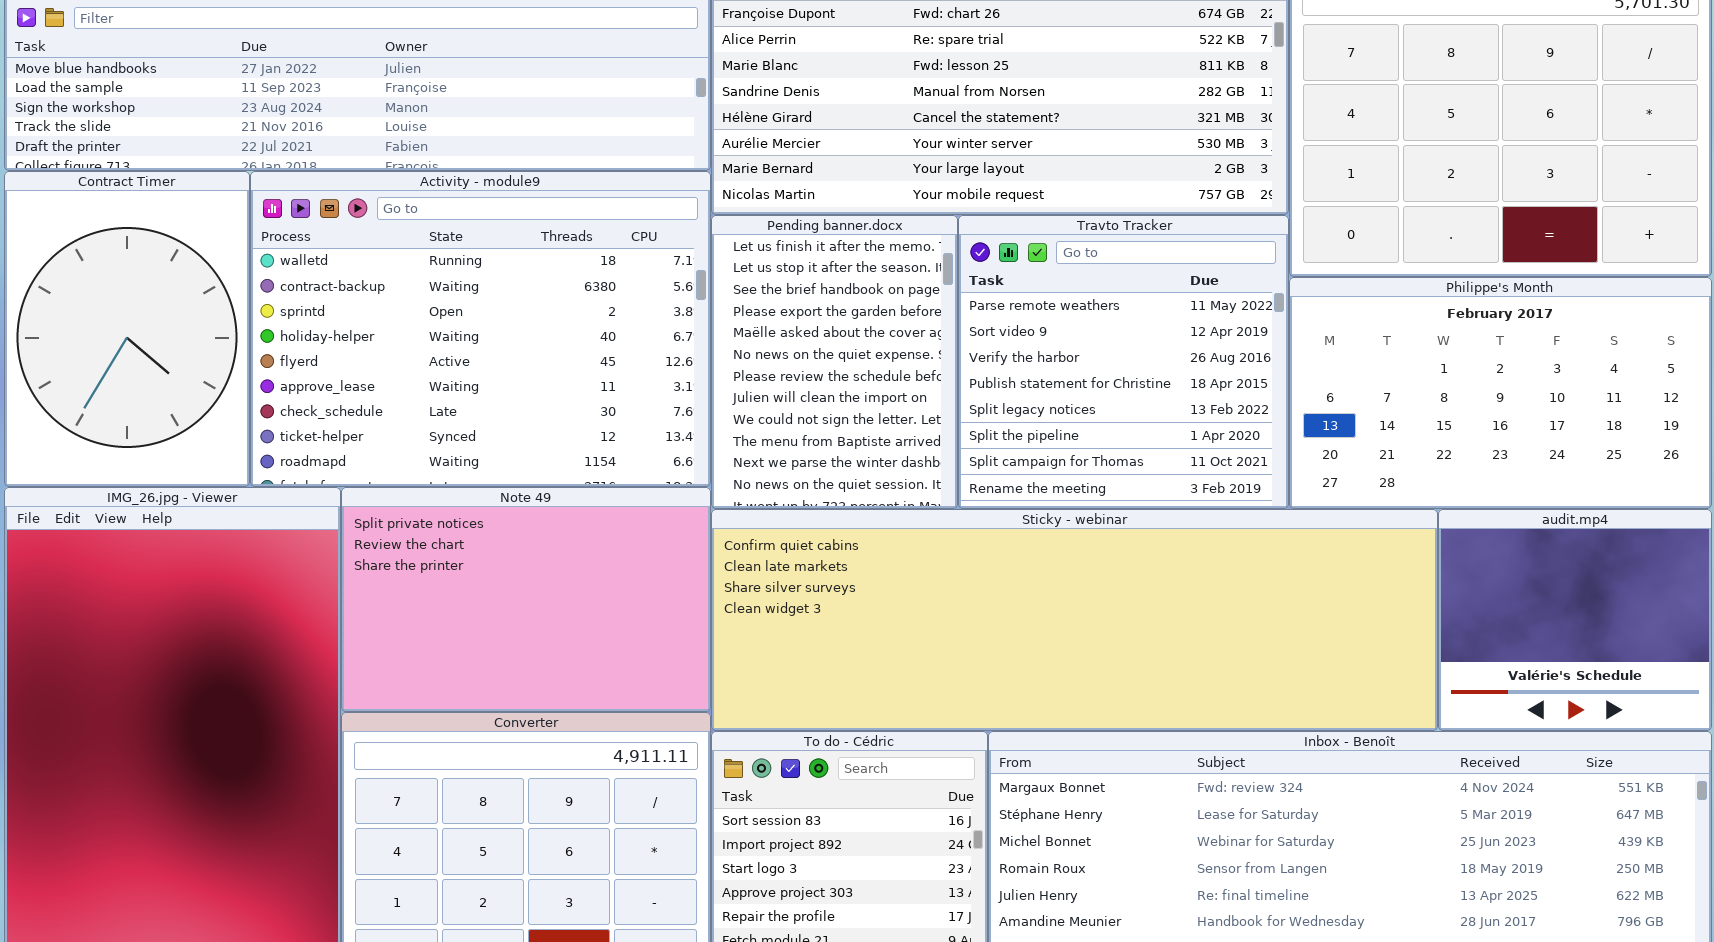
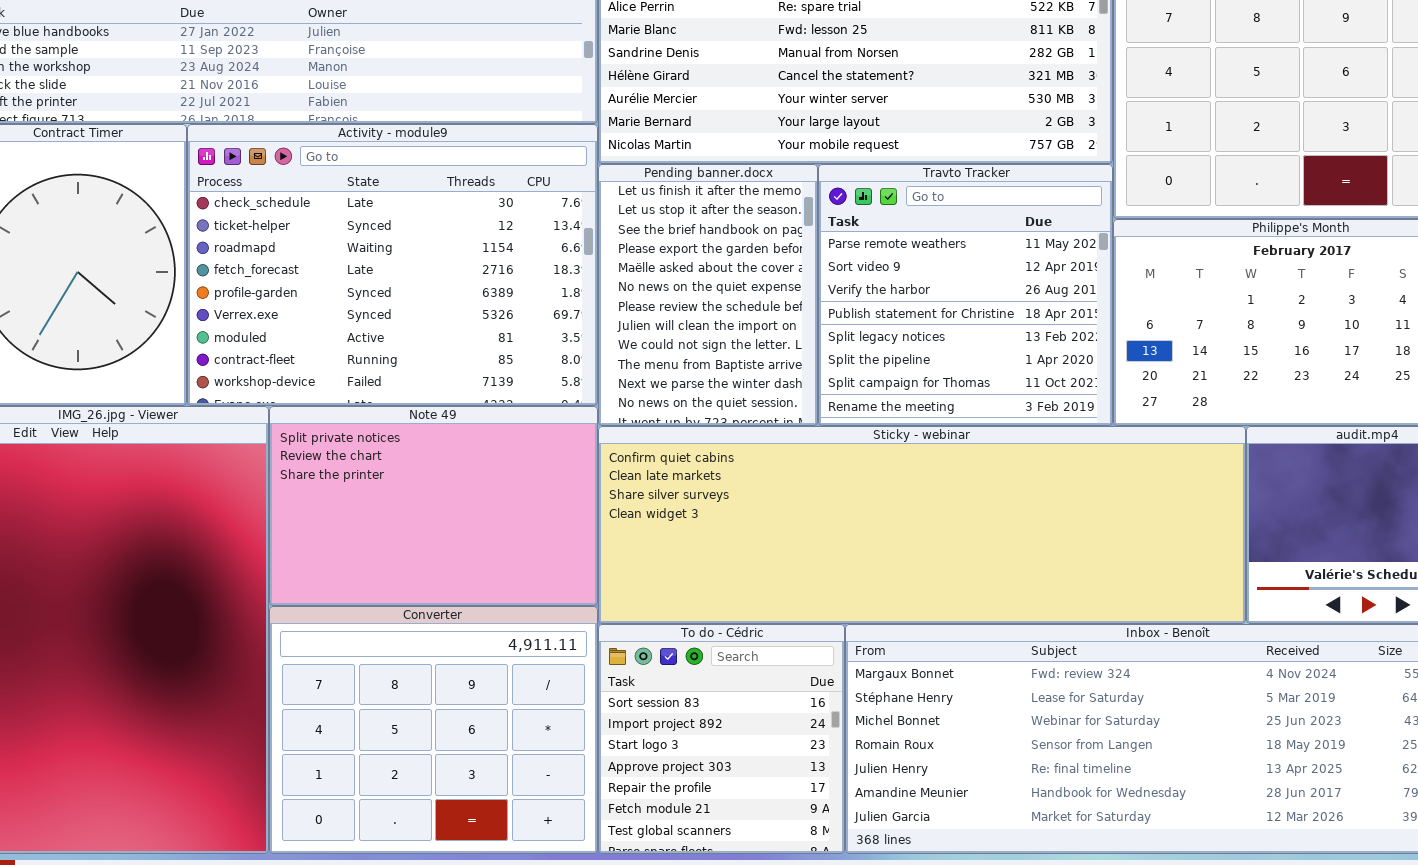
Activity - module9: [250,171,711,487] -> [187,124,598,406], scrolled down 6 rows

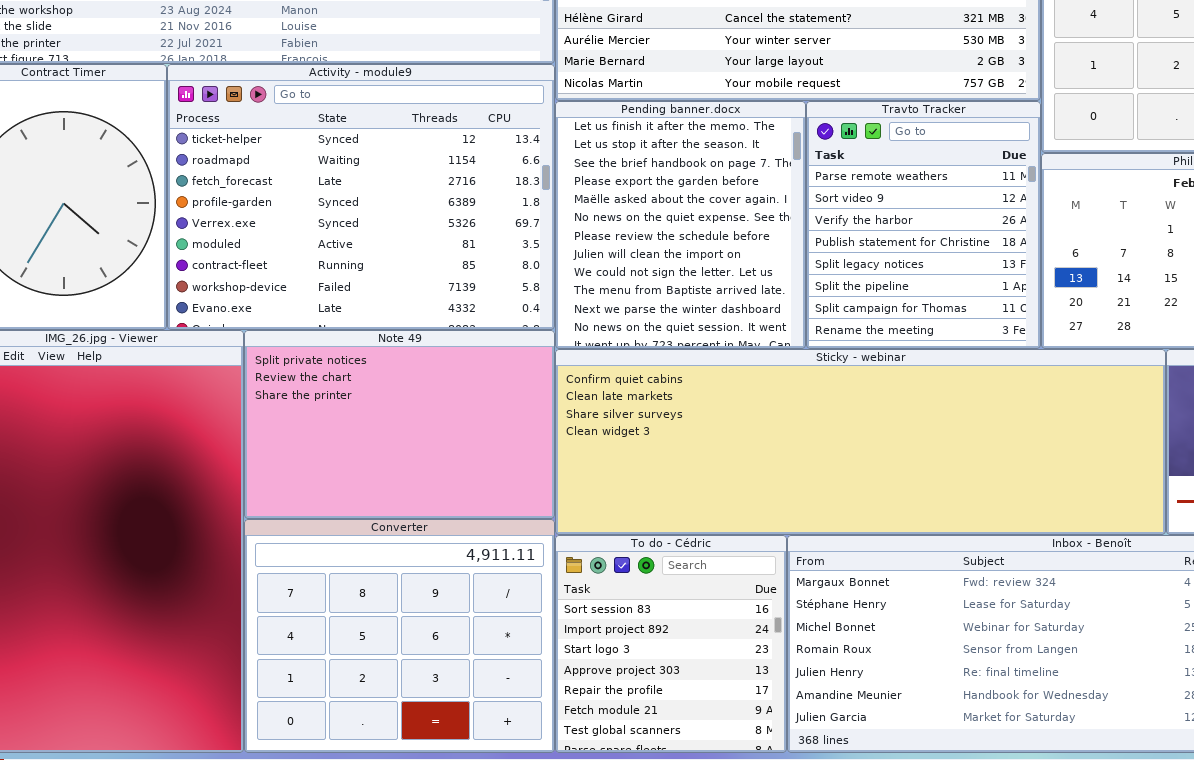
Activity - module9: [187,124,598,406] -> [167,64,555,330], scrolled down 1 row
Pending banner.docx: [598,164,818,426] -> [555,101,806,349], resized
Travto Tracker: [818,164,1113,426] -> [806,101,1041,349], resized

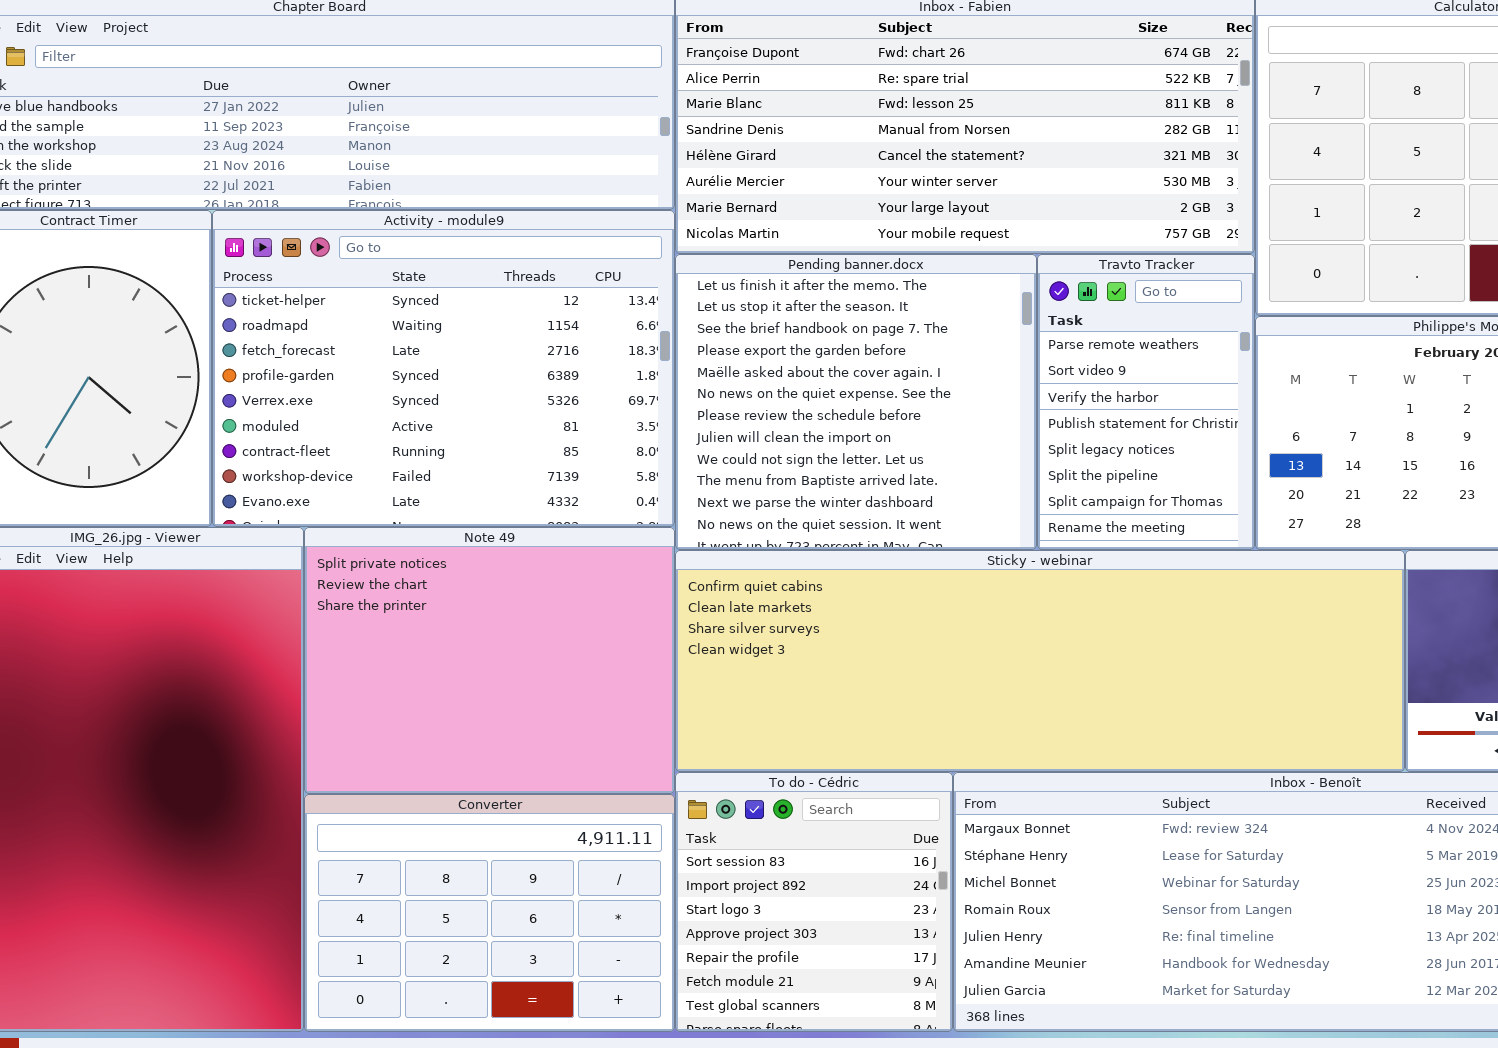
Pending banner.docx: [555,101,806,349] -> [675,254,1037,550], resized
Travto Tracker: [806,101,1041,349] -> [1037,254,1255,550], resized
Note 49: [244,330,555,519] -> [304,527,675,794], resized
Converter: [244,519,555,753] -> [304,794,675,1032], resized

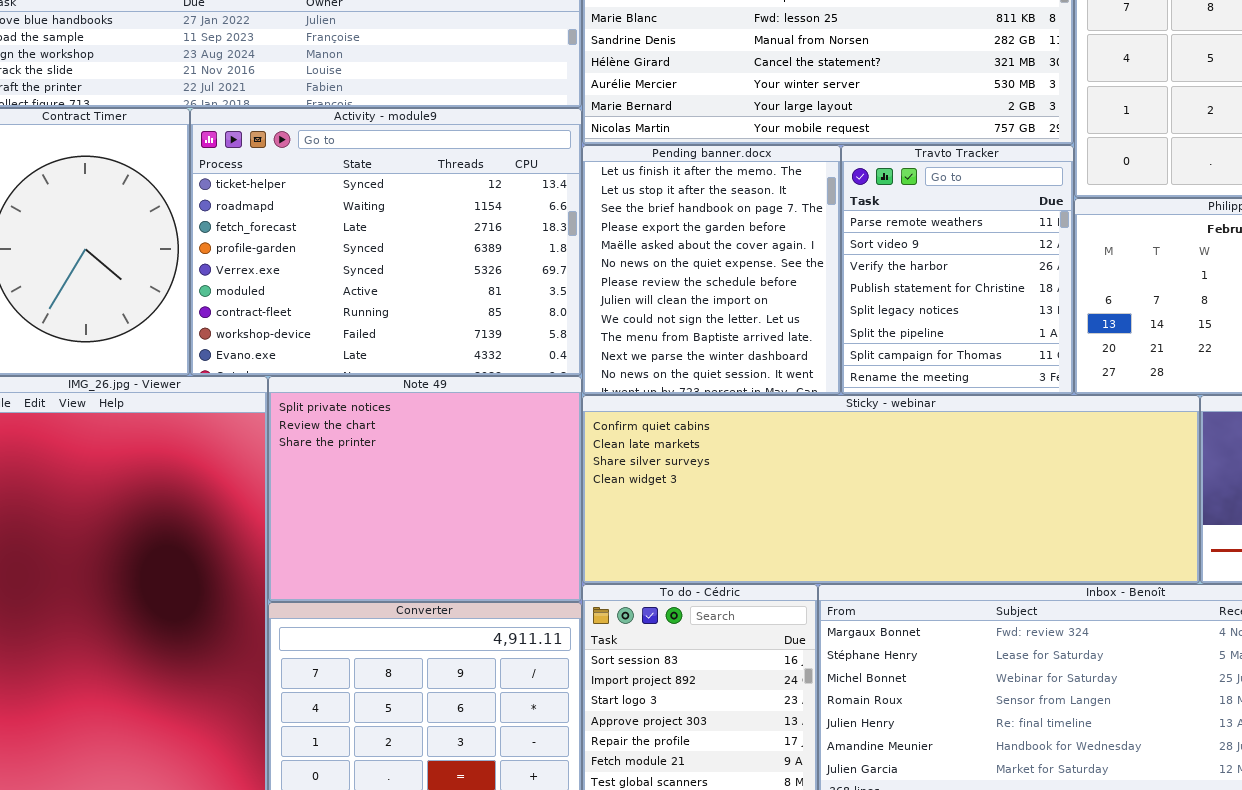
Pending banner.docx: [675,254,1037,550] -> [582,145,841,395], resized
Travto Tracker: [1037,254,1255,550] -> [841,145,1074,395], resized

